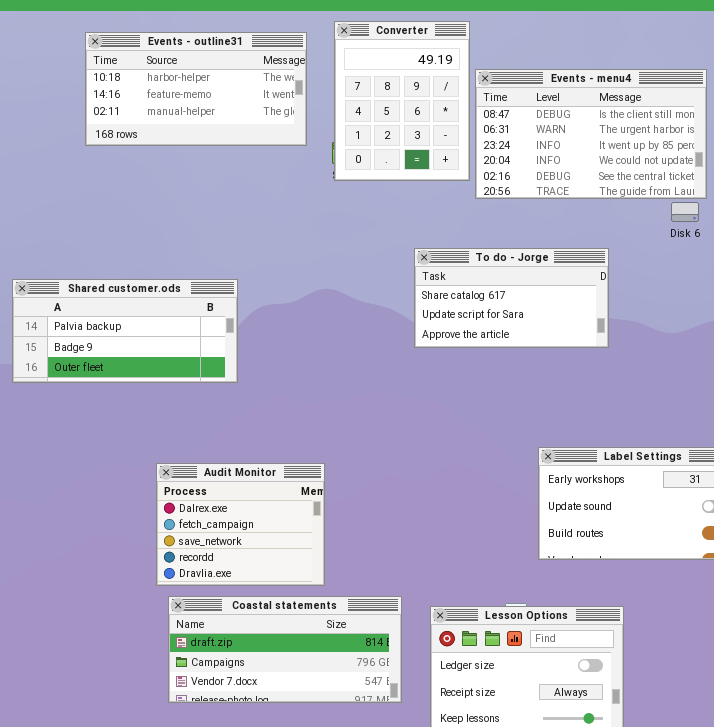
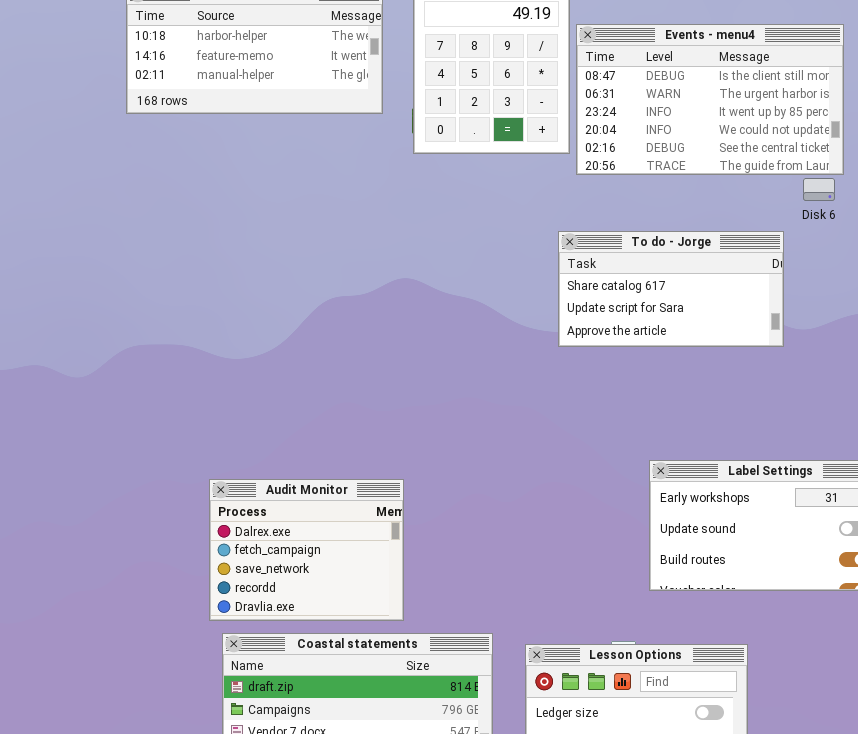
To do - Jorge: [414,248,609,348] -> [558,231,784,347], moved
Shared customer.ods: [12,279,238,383] -> none, closed

